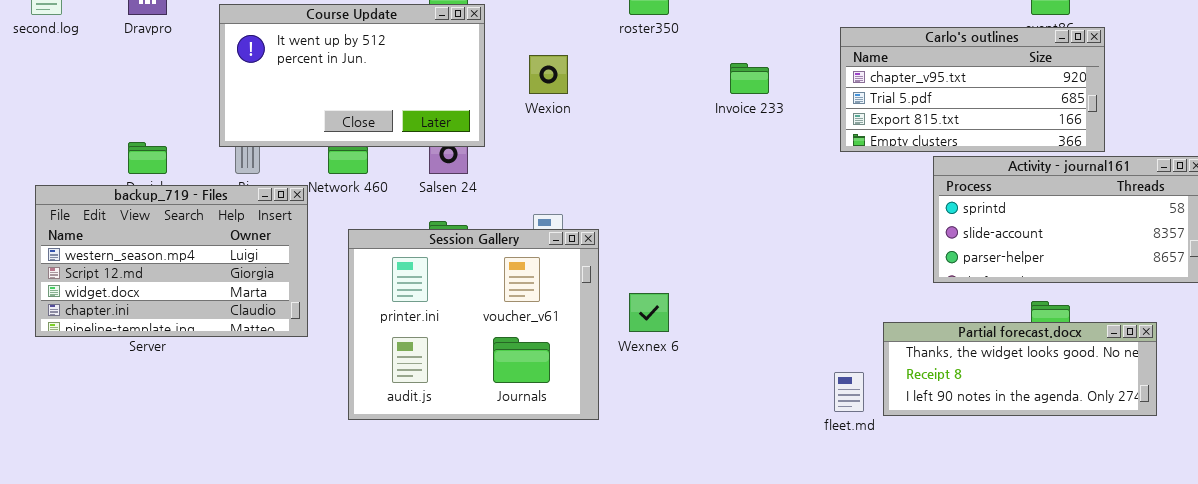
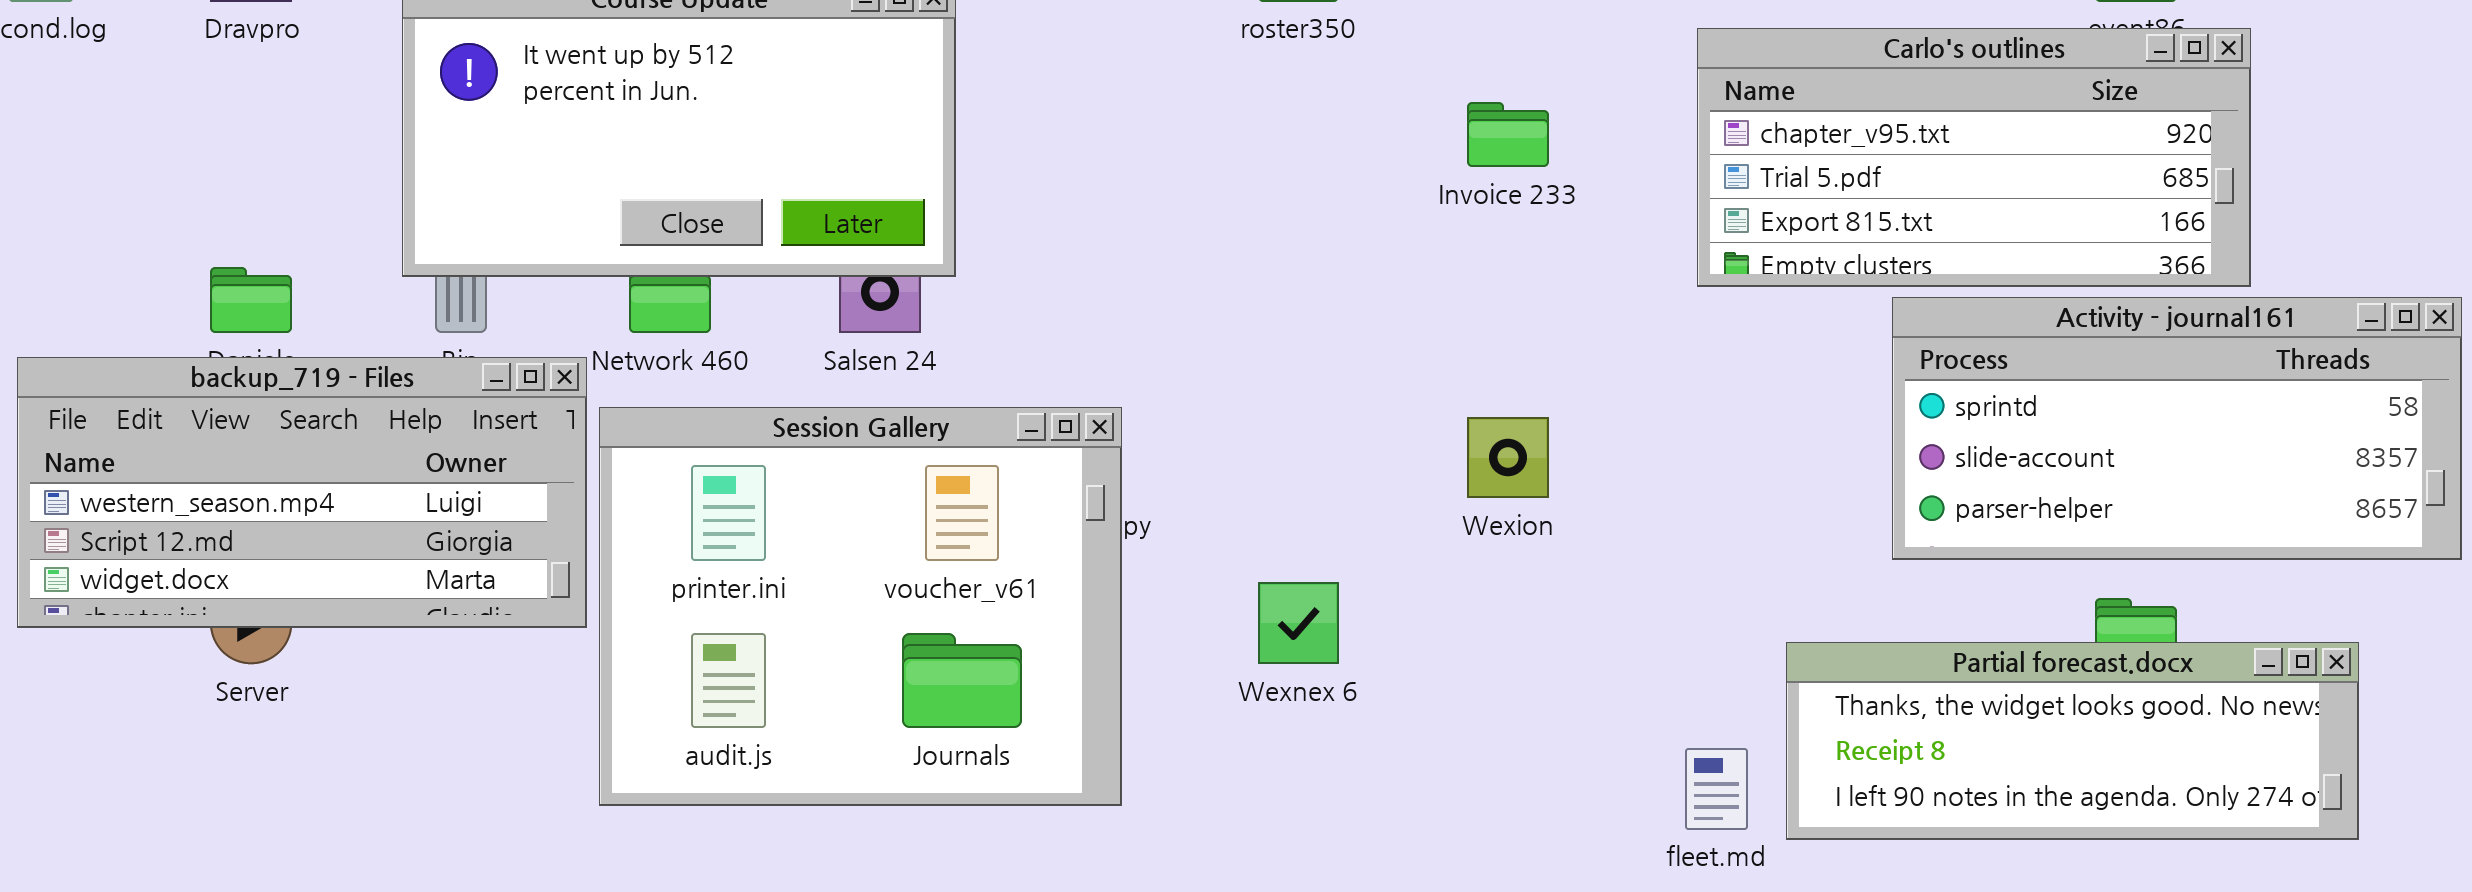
Wexion: [529,55,568,94] -> [1467,417,1549,498], moved
backup_719 - Files: [35,185,308,337] -> [17,357,587,628], resized
Session Gallery: [348,229,599,420] -> [599,407,1122,806], moved

